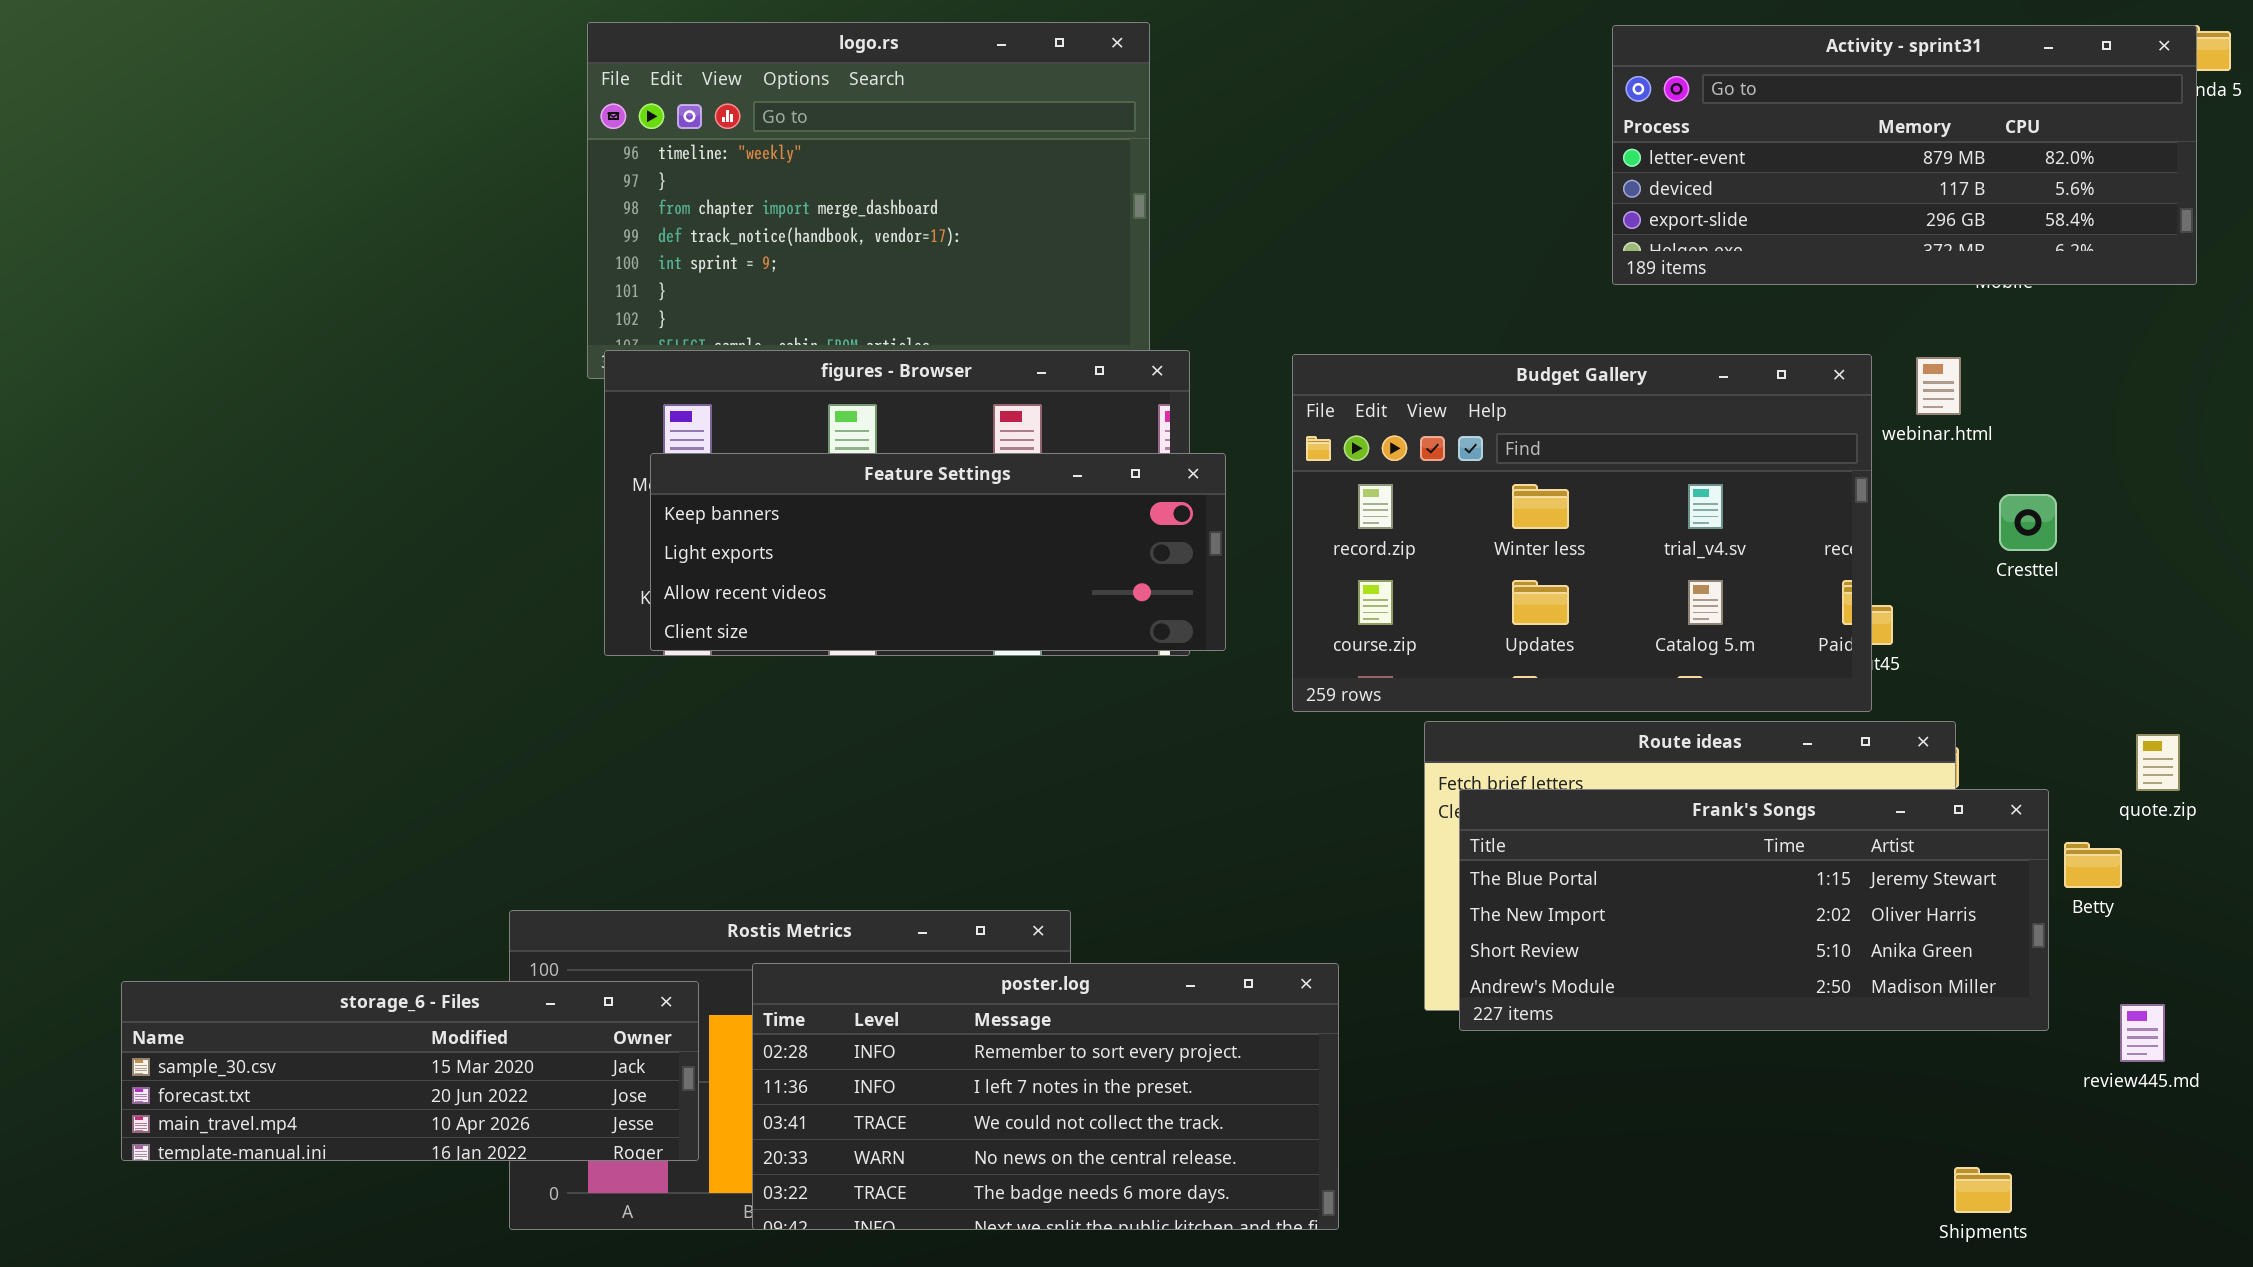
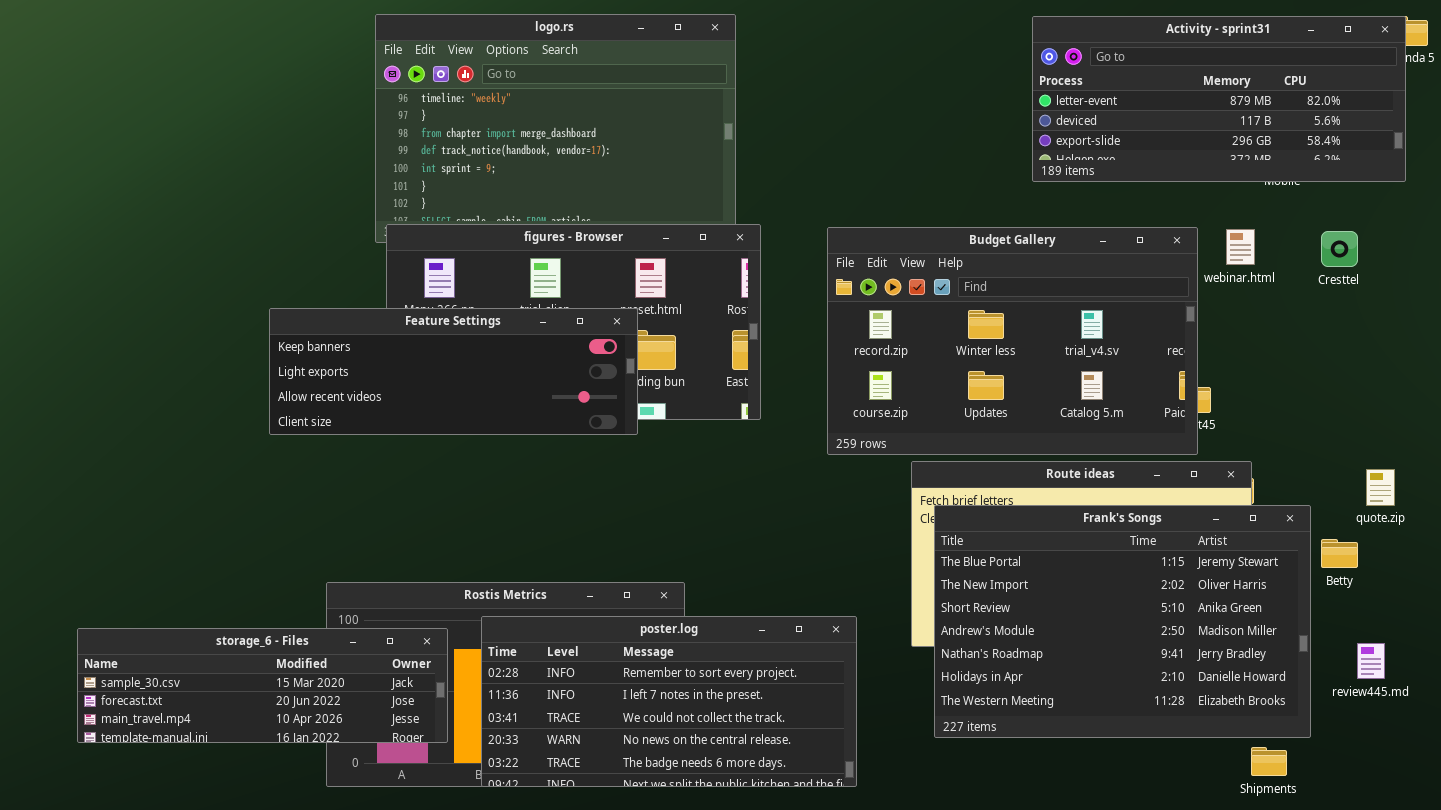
Feature Settings: [650,453,1226,651] -> [269,308,638,435], moved
Cresttel: [1999,494,2057,551] -> [1321,231,1358,267], moved
Frank's Songs: [1459,789,2049,1031] -> [934,505,1311,738], resized

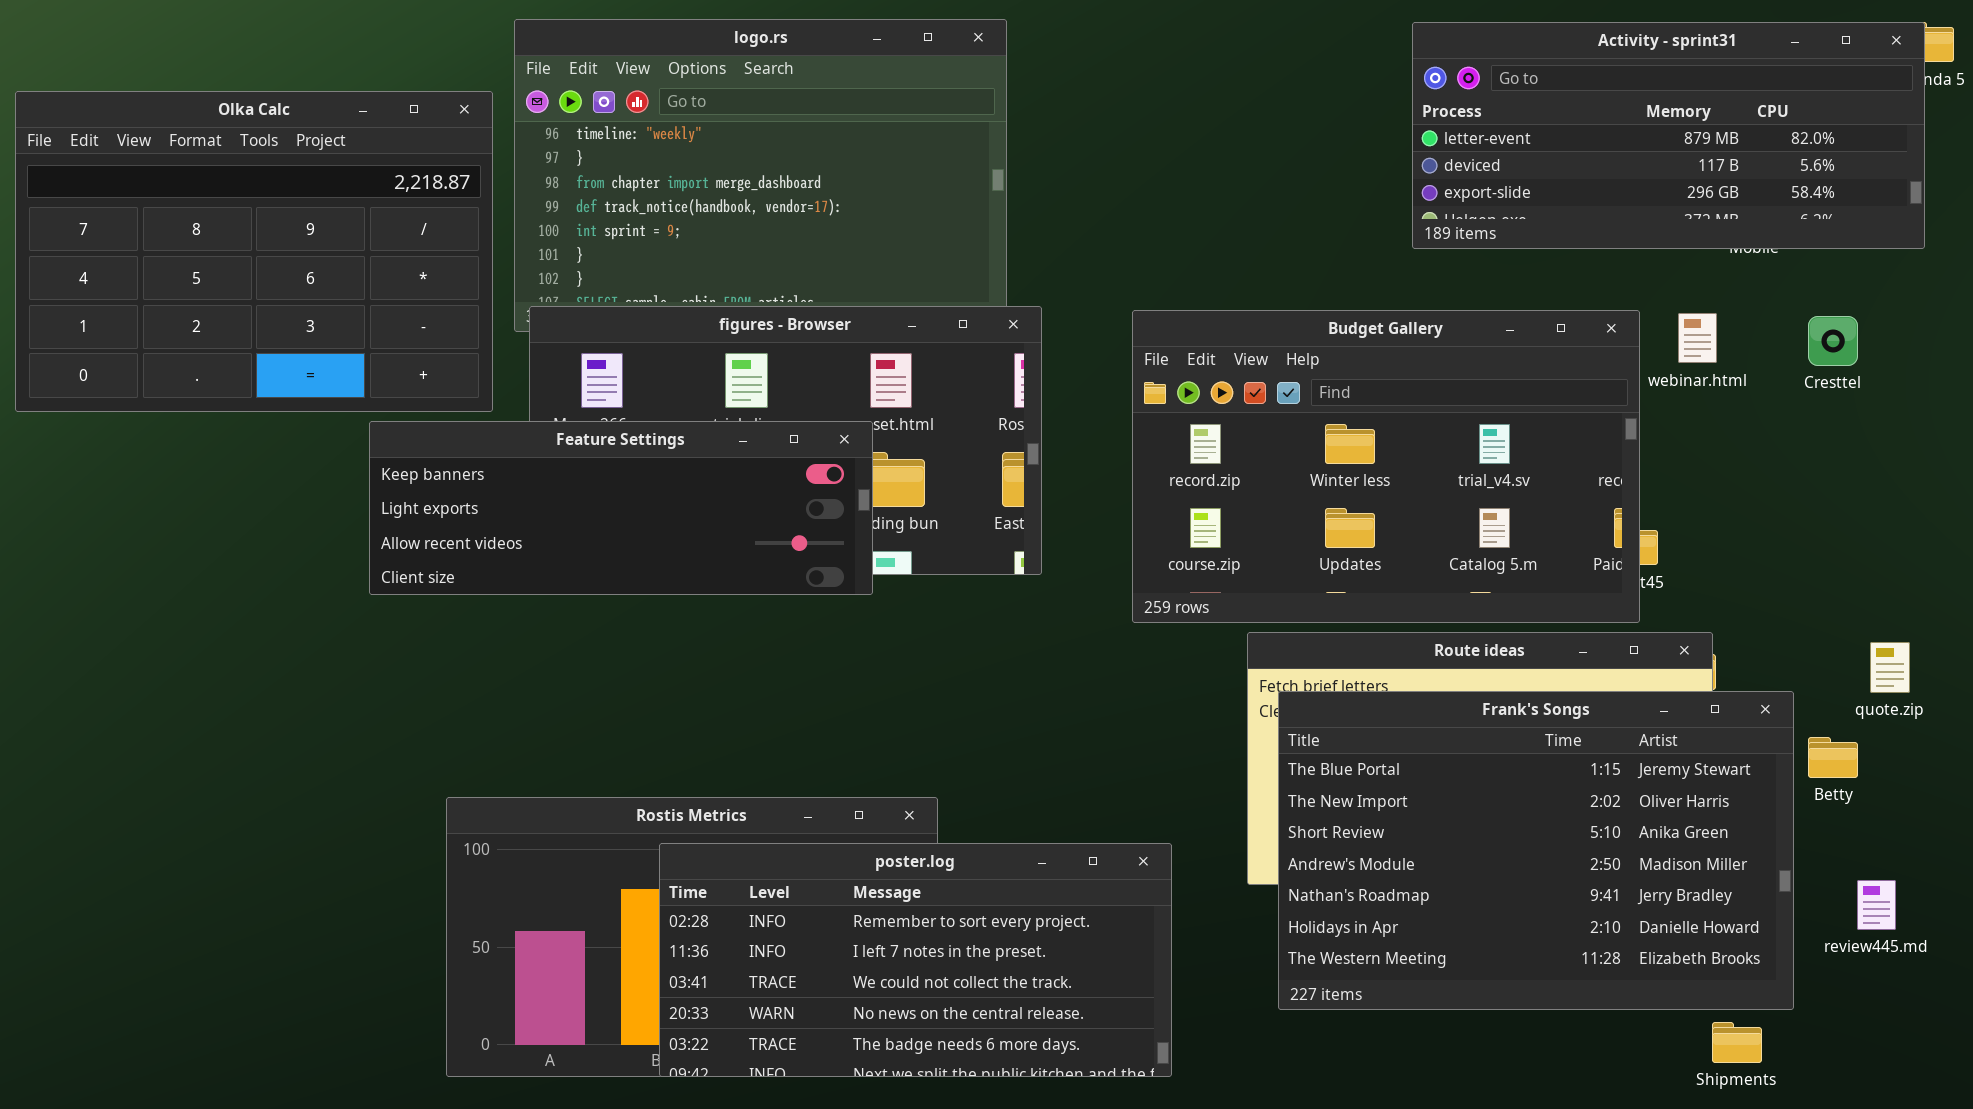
Olka Calc: none -> [15,91,493,412], opened
storage_6 - Files: [77,628,448,743] -> none, closed

